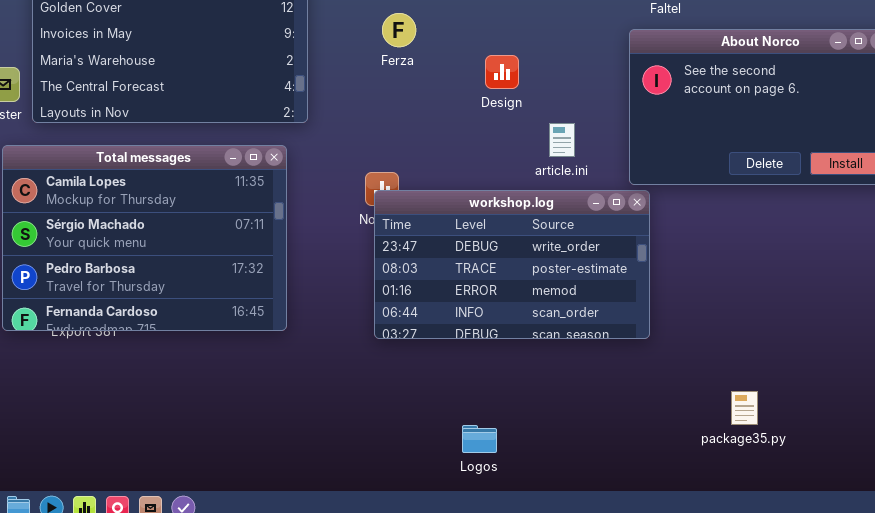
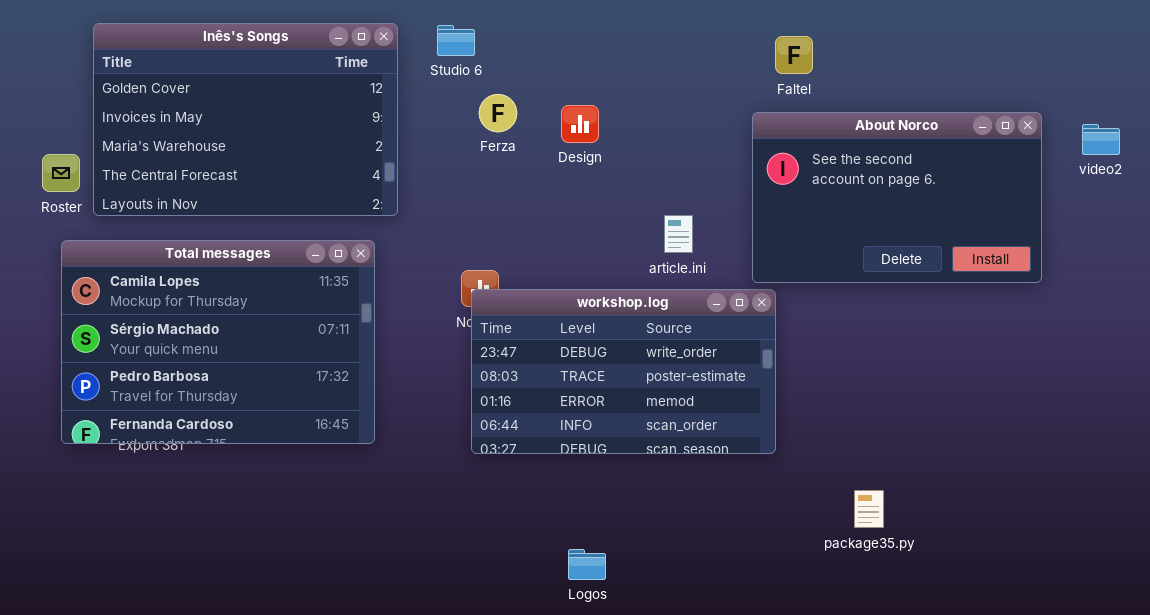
Design: [485,55,519,89] -> [561,105,599,143], moved
package35.py: [731,391,758,425] -> [854,490,884,528], moved

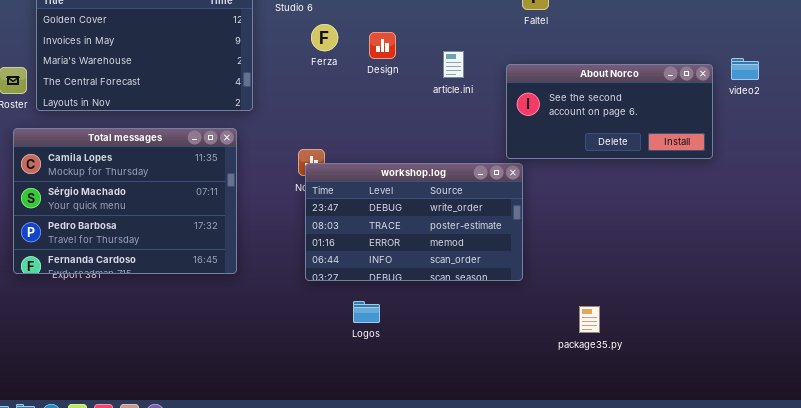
About Norco: [752,112,1042,283] -> [506,64,713,159], resized
video2: [1082,124,1120,155] -> [731,58,759,80], moved
article.ini: [664,215,693,253] -> [443,51,464,78], moved
Logos: [568,549,606,580] -> [353,301,380,323], moved

